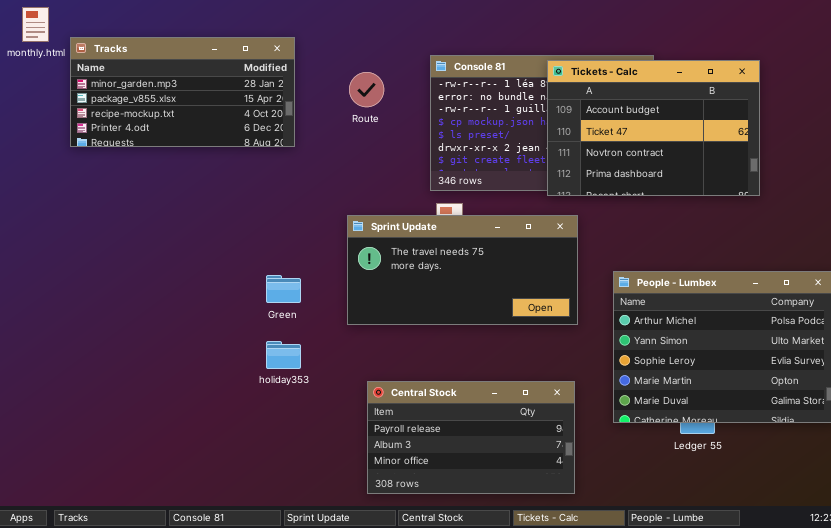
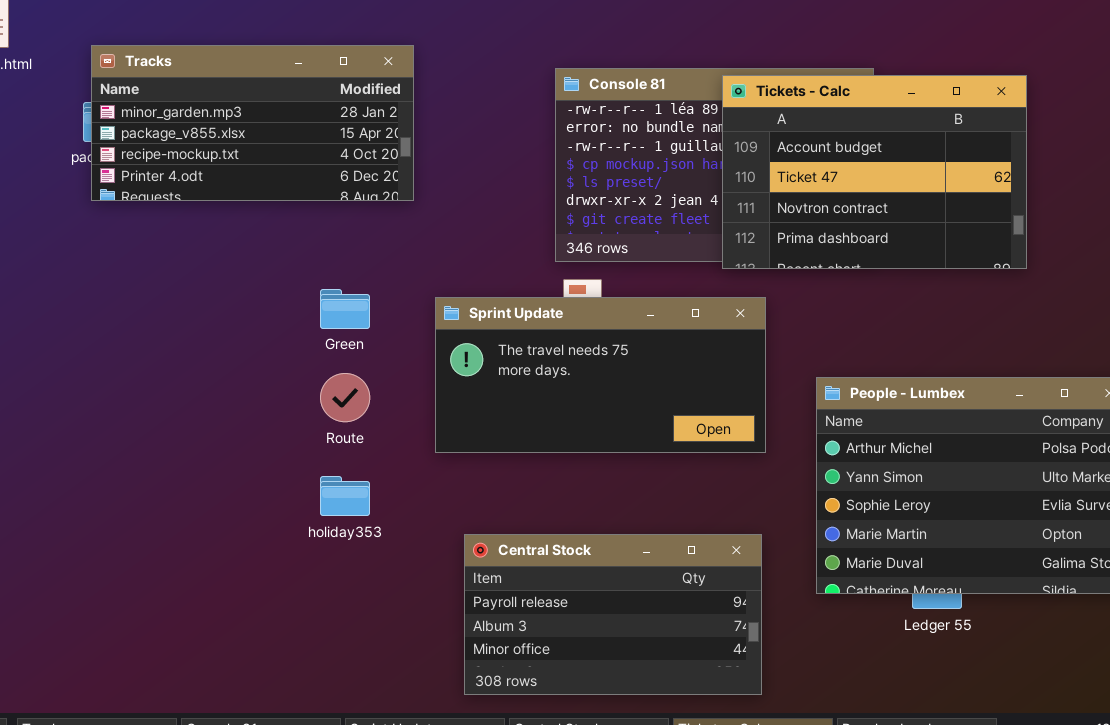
Tracks: [70,37,295,147] -> [91,45,414,201], moved
Route: [349,72,384,107] -> [320,373,370,422], moved
Green: [266,275,301,303] -> [320,289,370,329], moved

